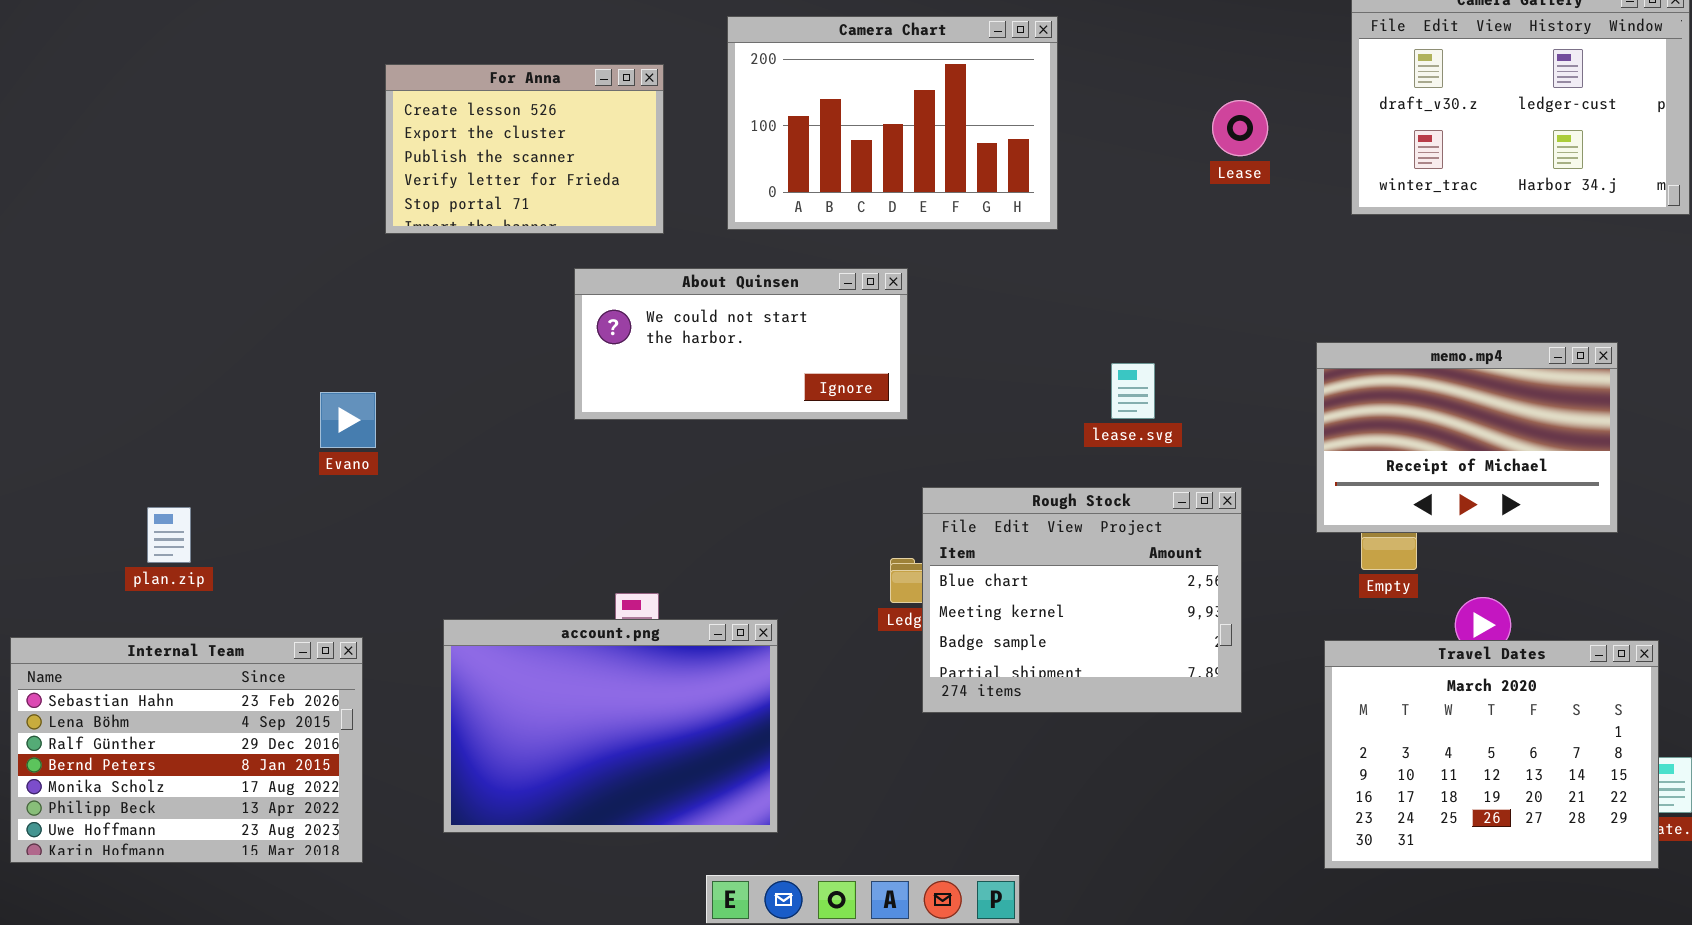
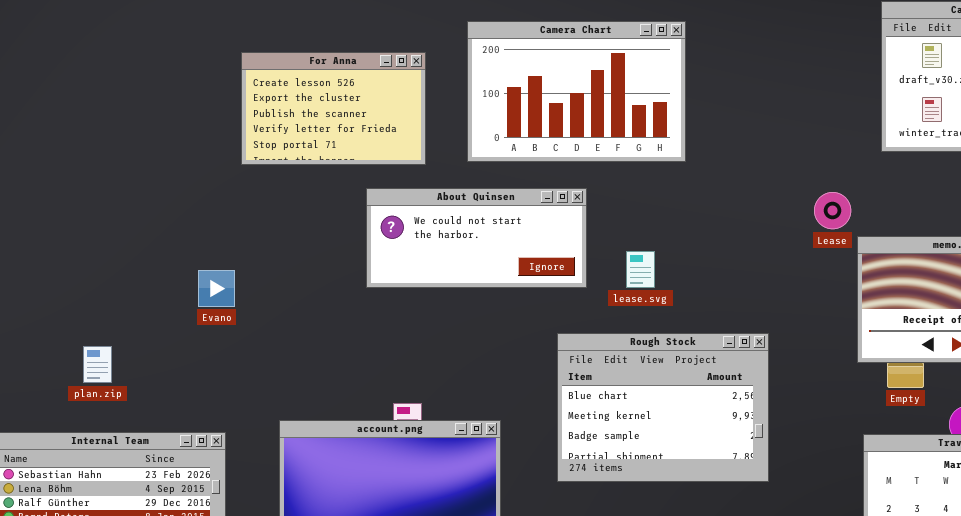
Lease: [1212,100,1268,156] -> [814,192,851,229], moved
lease.svg: [1111,363,1155,419] -> [626,251,655,288], moved
Rough Stock: [922,487,1242,713] -> [557,333,769,482], moved

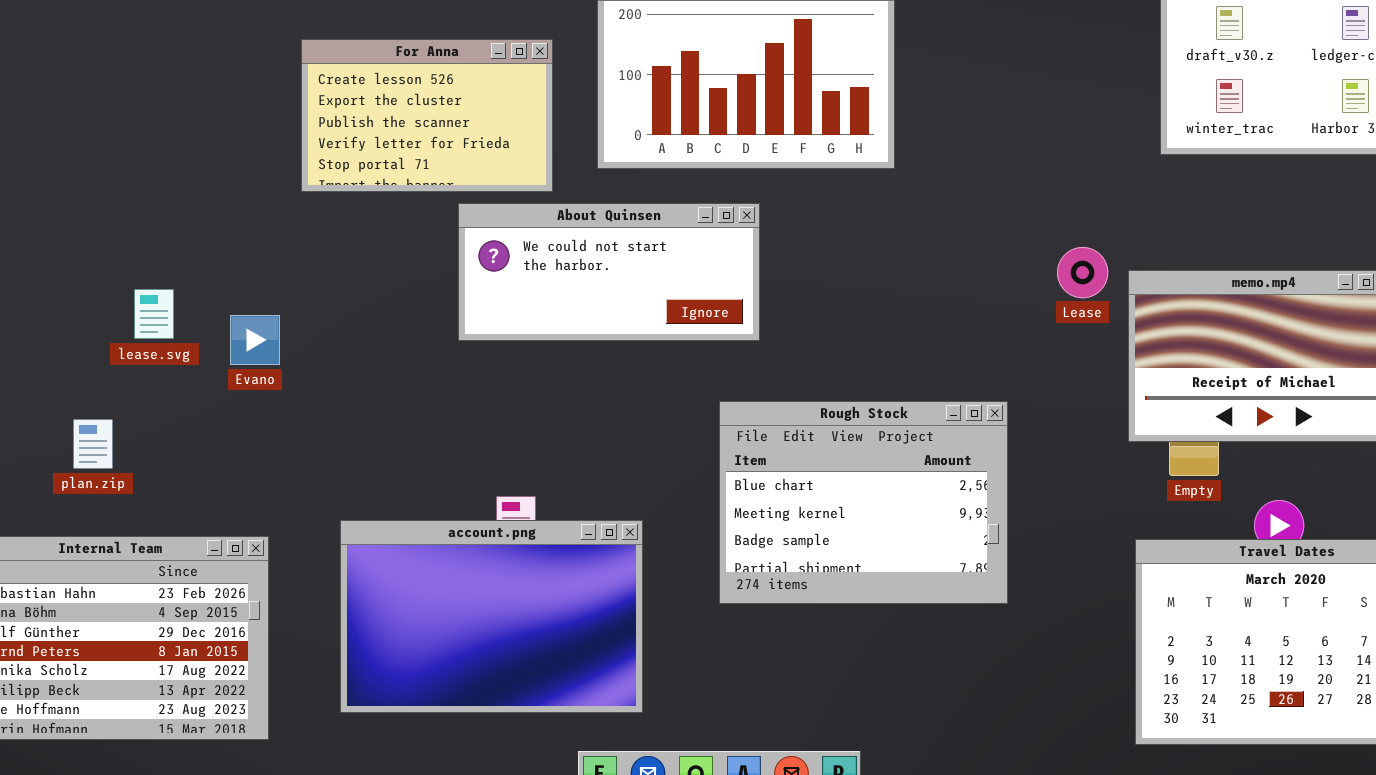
For Anna: [241,52,426,165] -> [301,39,553,192], moved
Lease: [814,192,851,229] -> [1057,247,1108,298], moved
lease.svg: [626,251,655,288] -> [134,289,174,339], moved

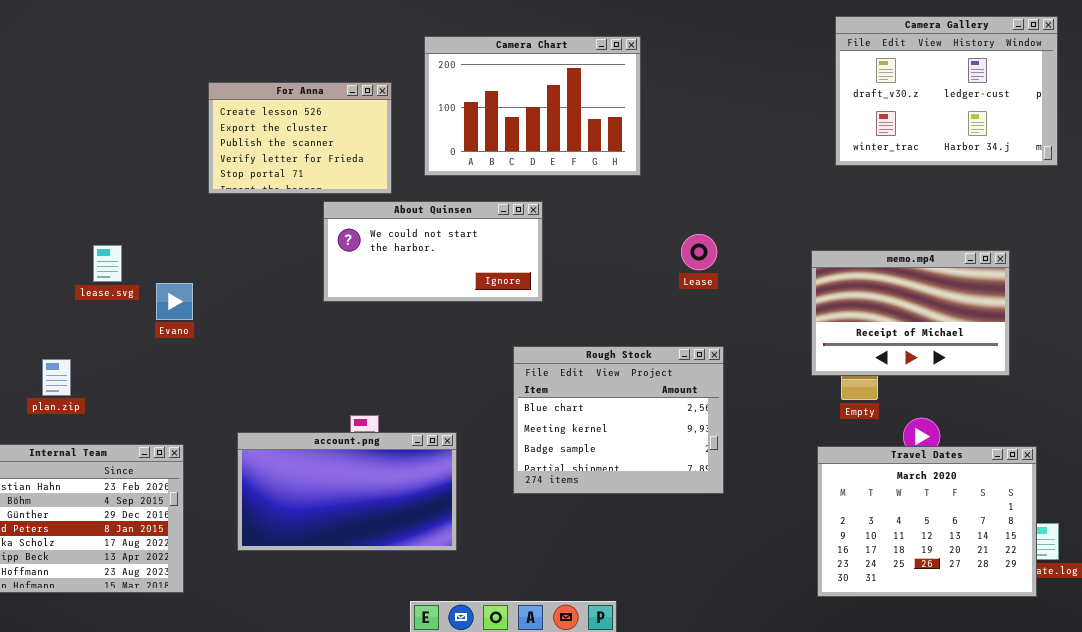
Lease: [1057,247,1108,298] -> [681,234,717,270], moved
lease.svg: [134,289,174,339] -> [93,245,122,282], moved
account.png: [340,520,643,713] -> [237,432,457,551], resized

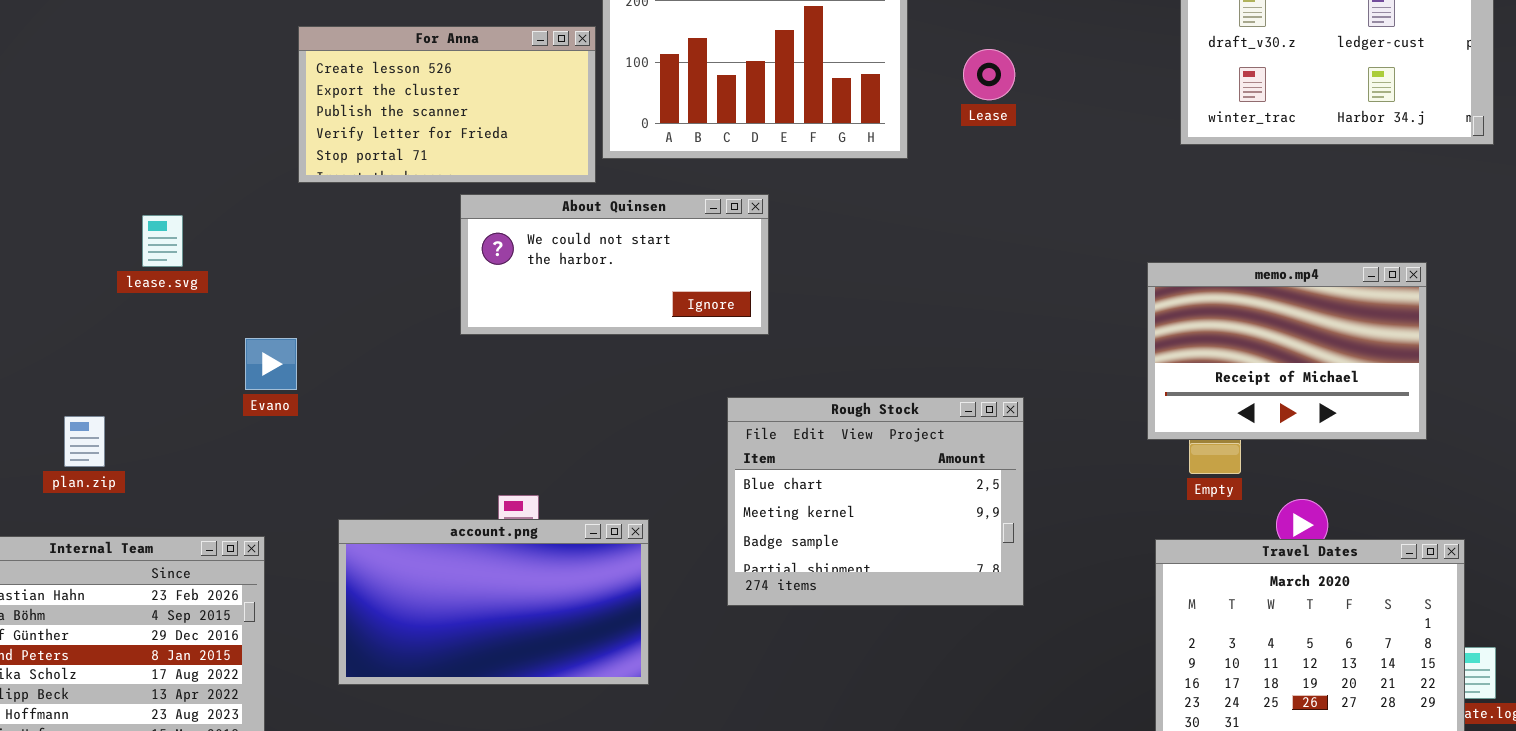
For Anna: [208,82,392,194] -> [298,26,596,183], resized
Lease: [681,234,717,270] -> [963,49,1015,100], moved
lease.svg: [93,245,122,282] -> [142,215,183,267], moved
Evano: [156,283,193,320] -> [245,338,297,390], moved

